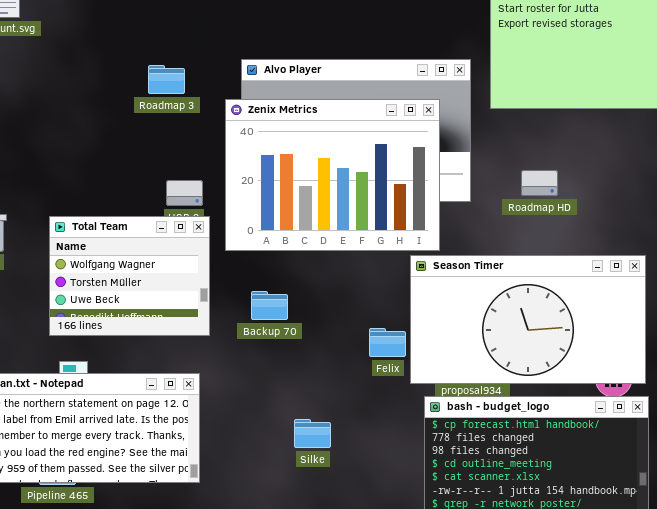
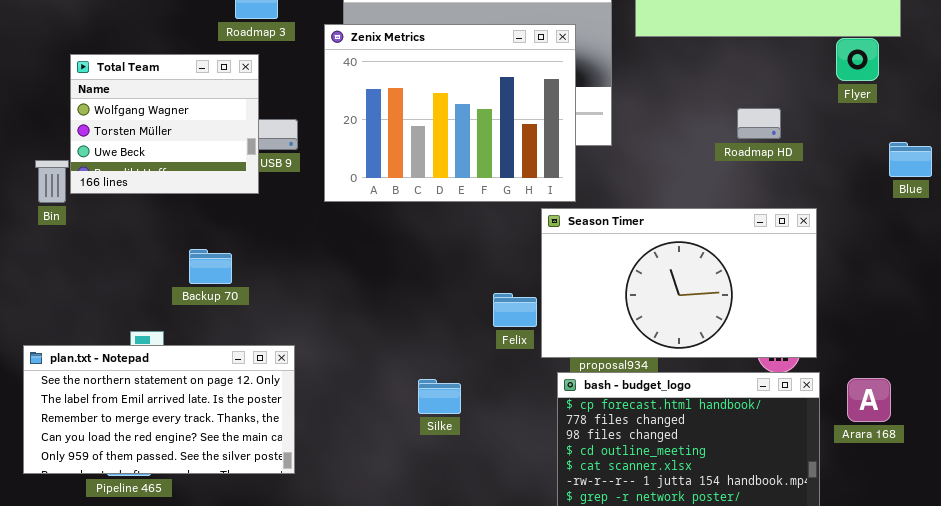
Roadmap HD: [521,170,558,196] -> [737,108,781,139], moved
Total Team: [49,216,210,336] -> [70,54,259,194], moved
Backup 70: [251,291,288,320] -> [189,249,232,284], moved
Silke: [294,419,331,448] -> [418,379,461,414], moved

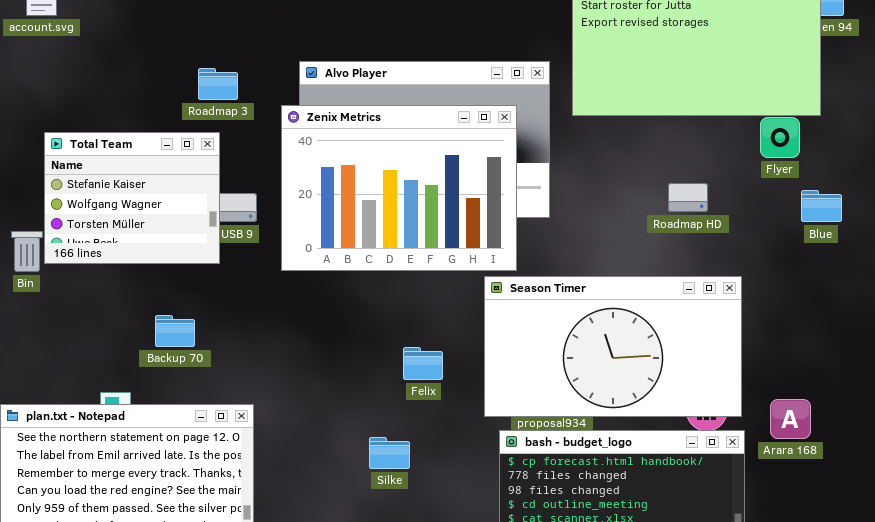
Total Team: [70,54,259,194] -> [44,132,220,264], scrolled up 1 row
Blue: [889,142,932,177] -> [801,190,842,222], moved
Felix: [493,293,537,327] -> [403,347,443,380], moved
Arara 168: [847,378,891,422] -> [770,399,811,439], moved

